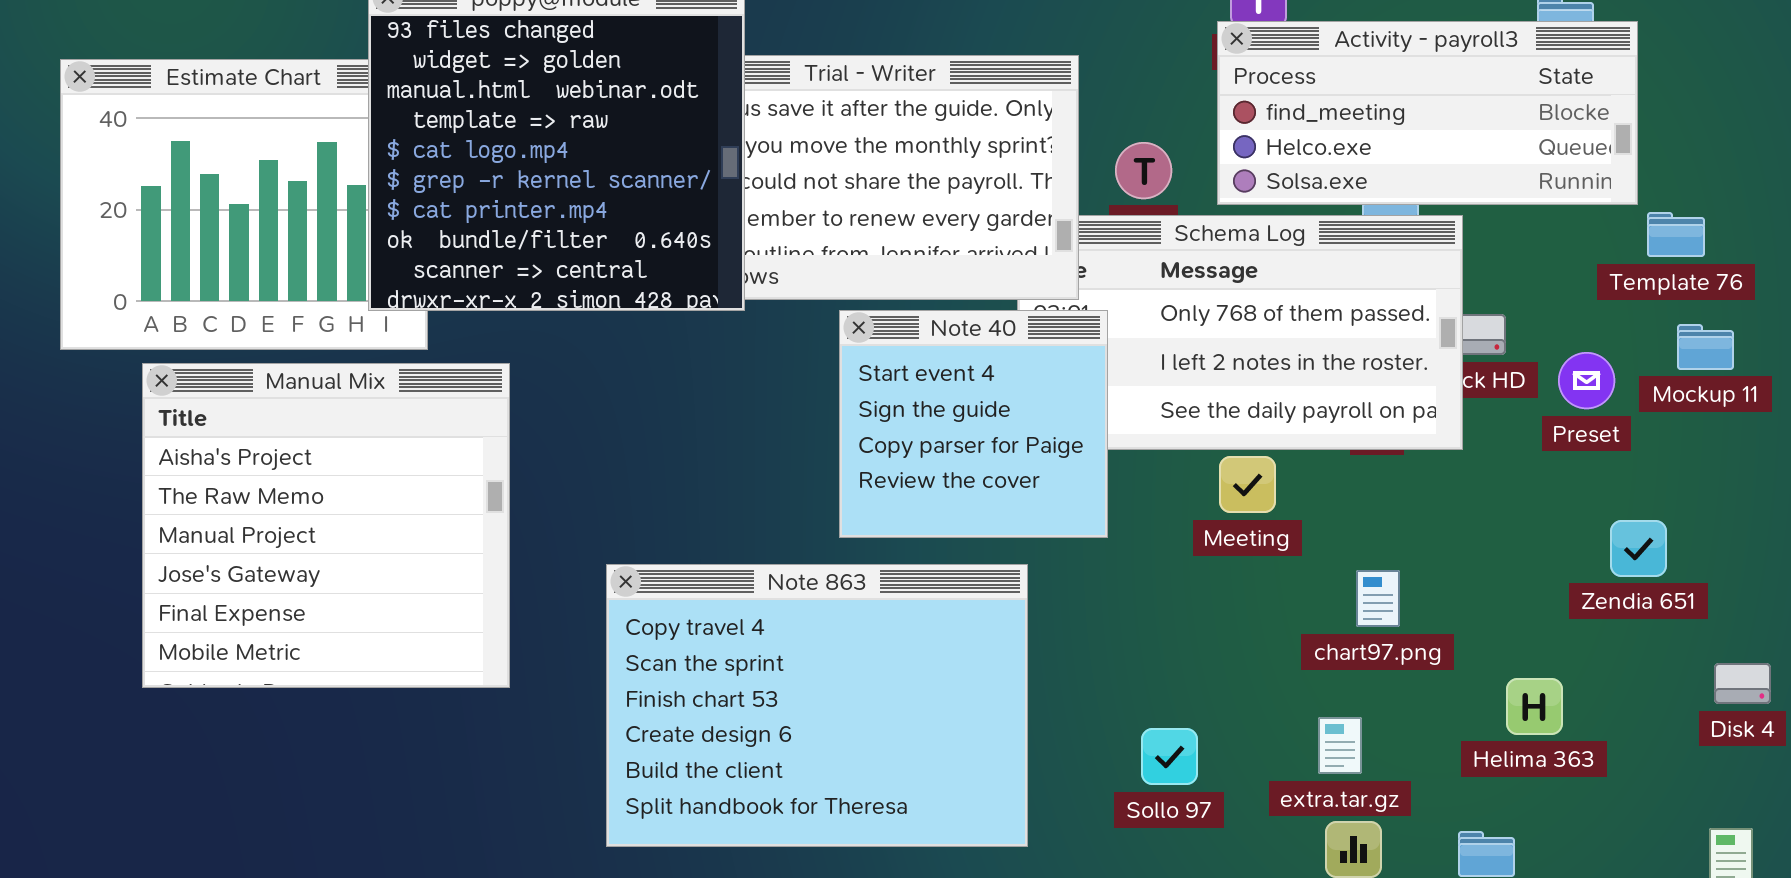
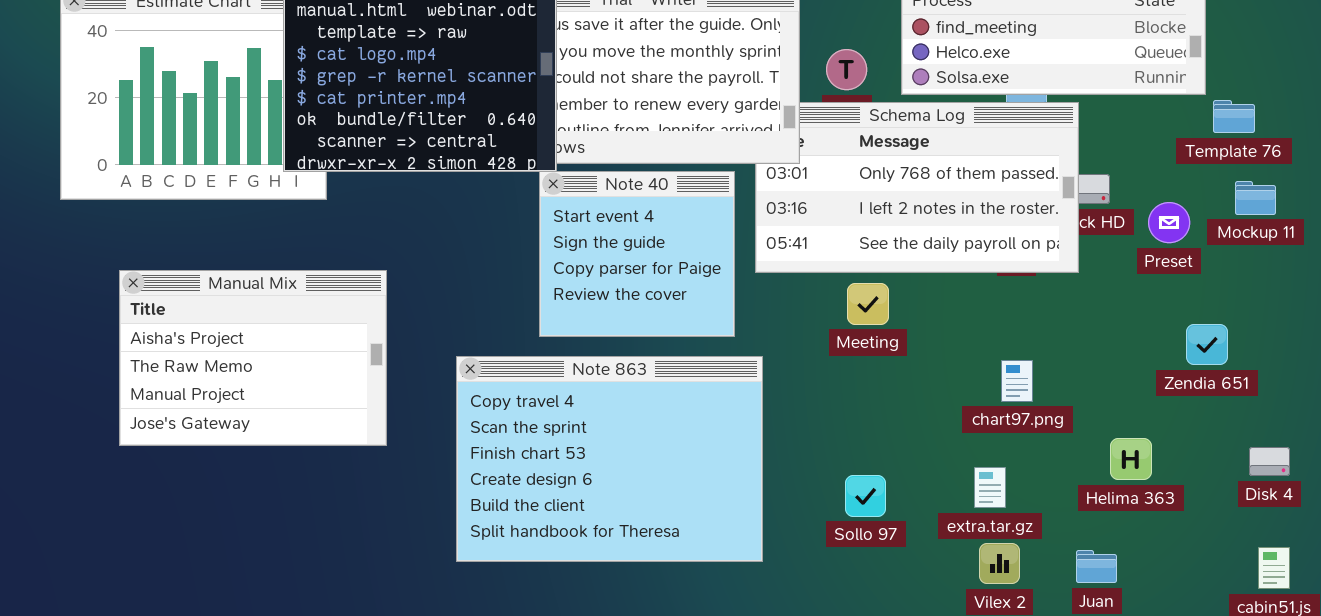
Note 40: [839,310,1108,538] -> [539,171,735,337], moved
Manual Mix: [142,363,510,688] -> [119,270,387,446], resized
Meeting: [1219,456,1276,513] -> [847,283,889,325], moved
Disk 4: [1714,663,1771,704] -> [1249,447,1290,476], moved

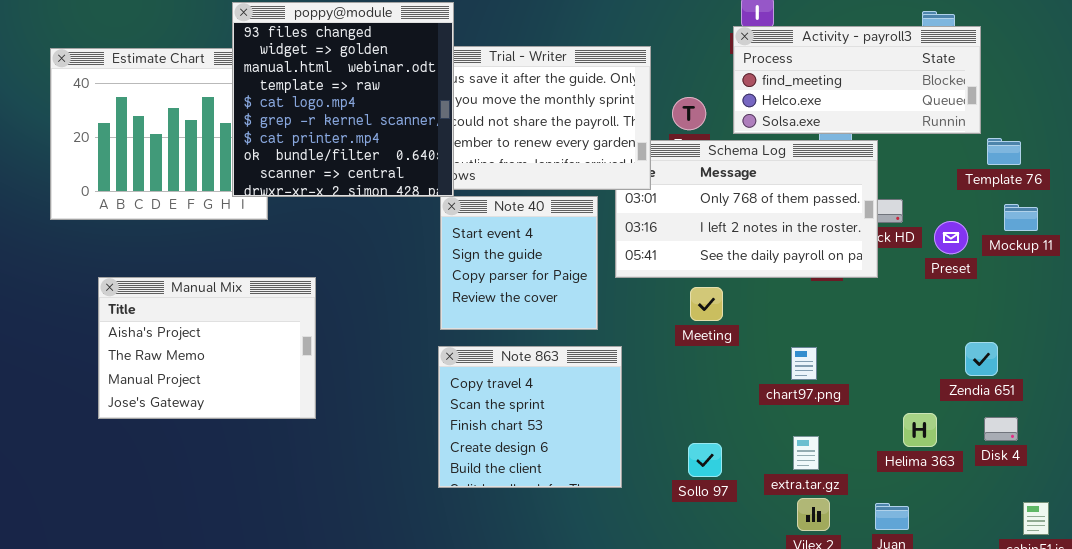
Zendia 651: [1186,324,1228,365] -> [965,342,998,376], moved
Note 863: [456,356,763,562] -> [438,346,622,488], resized
chart97.png: [1001,360,1033,402] -> [791,347,817,380], moved
Disk 4: [1249,447,1290,476] -> [984,417,1018,441], moved

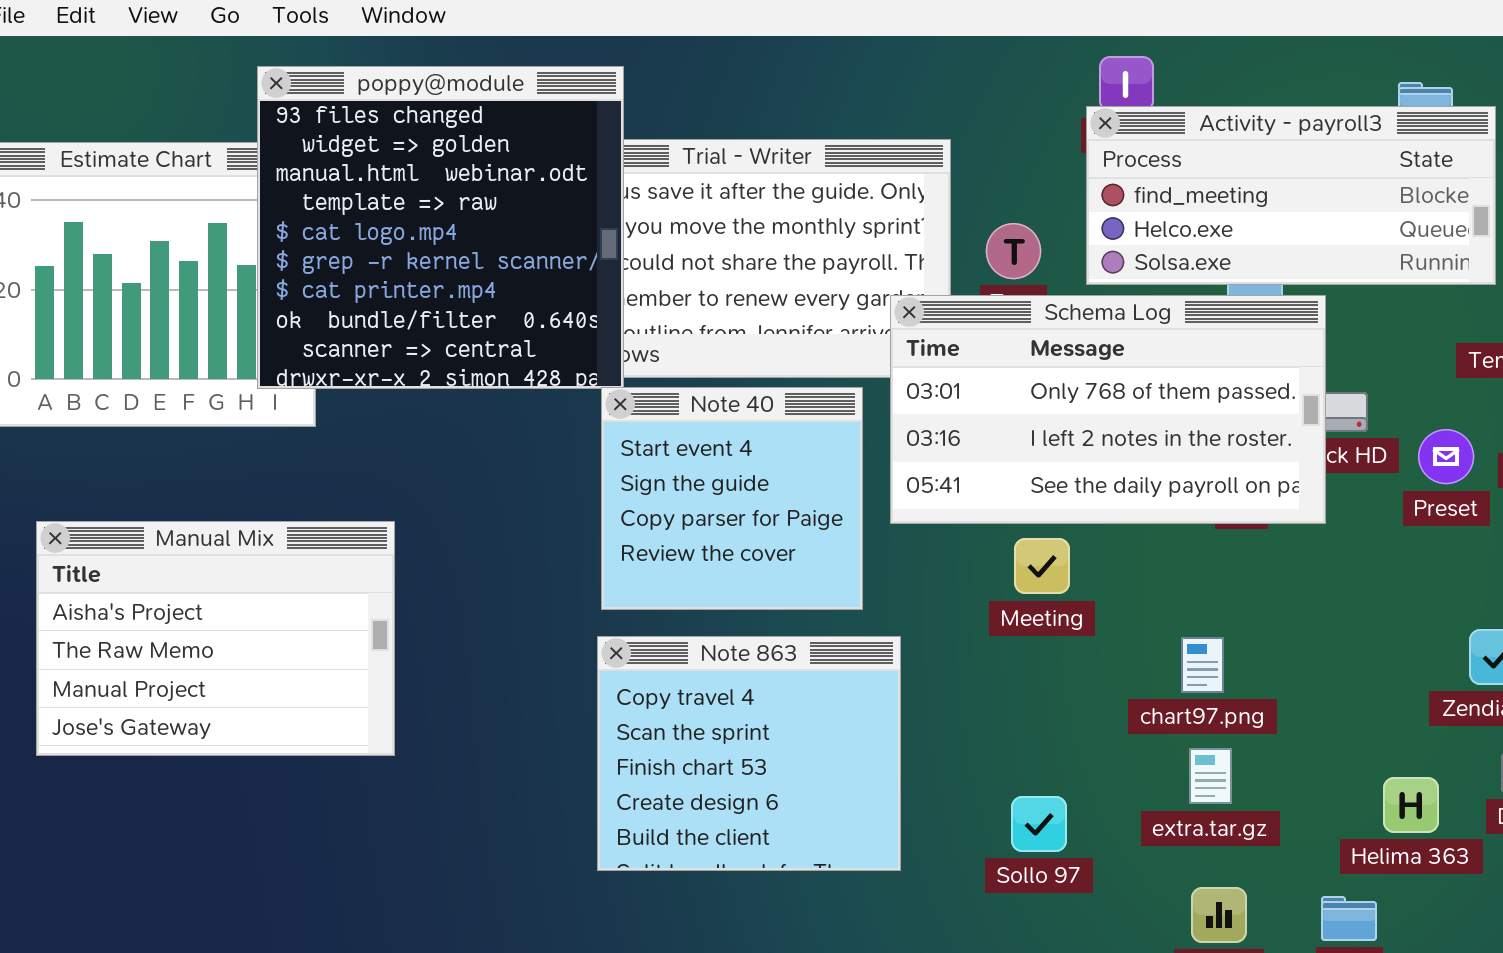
Schema Log: [615,140,878,278] -> [890,295,1326,524], raised
Helima 363: [903,413,937,447] -> [1383,777,1439,833], moved
extra.tar.gz: [793,436,819,470] -> [1189,748,1232,804], moved

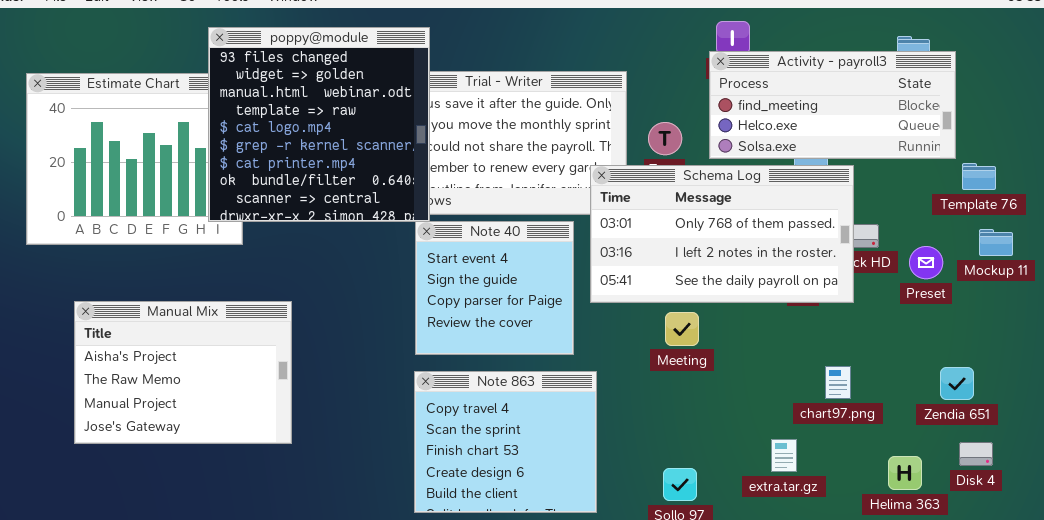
chart97.png: [1181,637,1224,693] -> [825,366,851,399], moved

